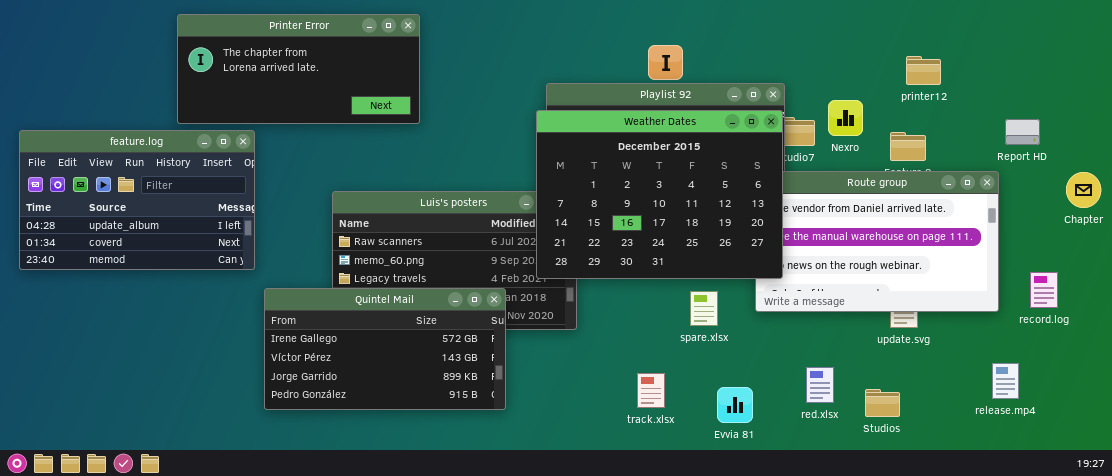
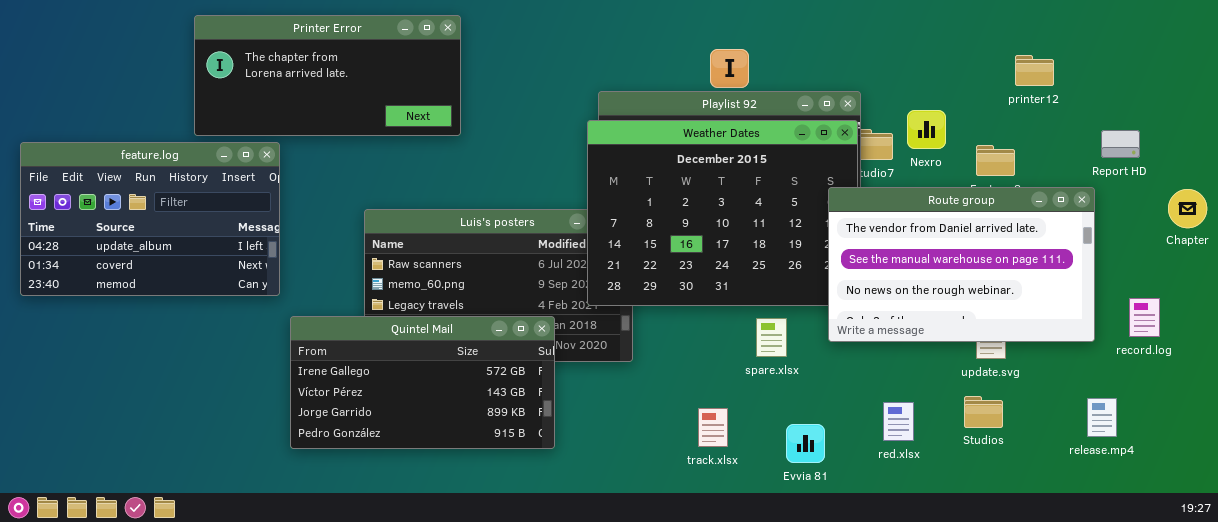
printer12: [906,56,941,85] -> [1015,55,1054,86], moved
Route group: [755,171,999,312] -> [828,187,1095,342], raised
Studios: [865,389,900,417] -> [964,396,1003,428], moved

